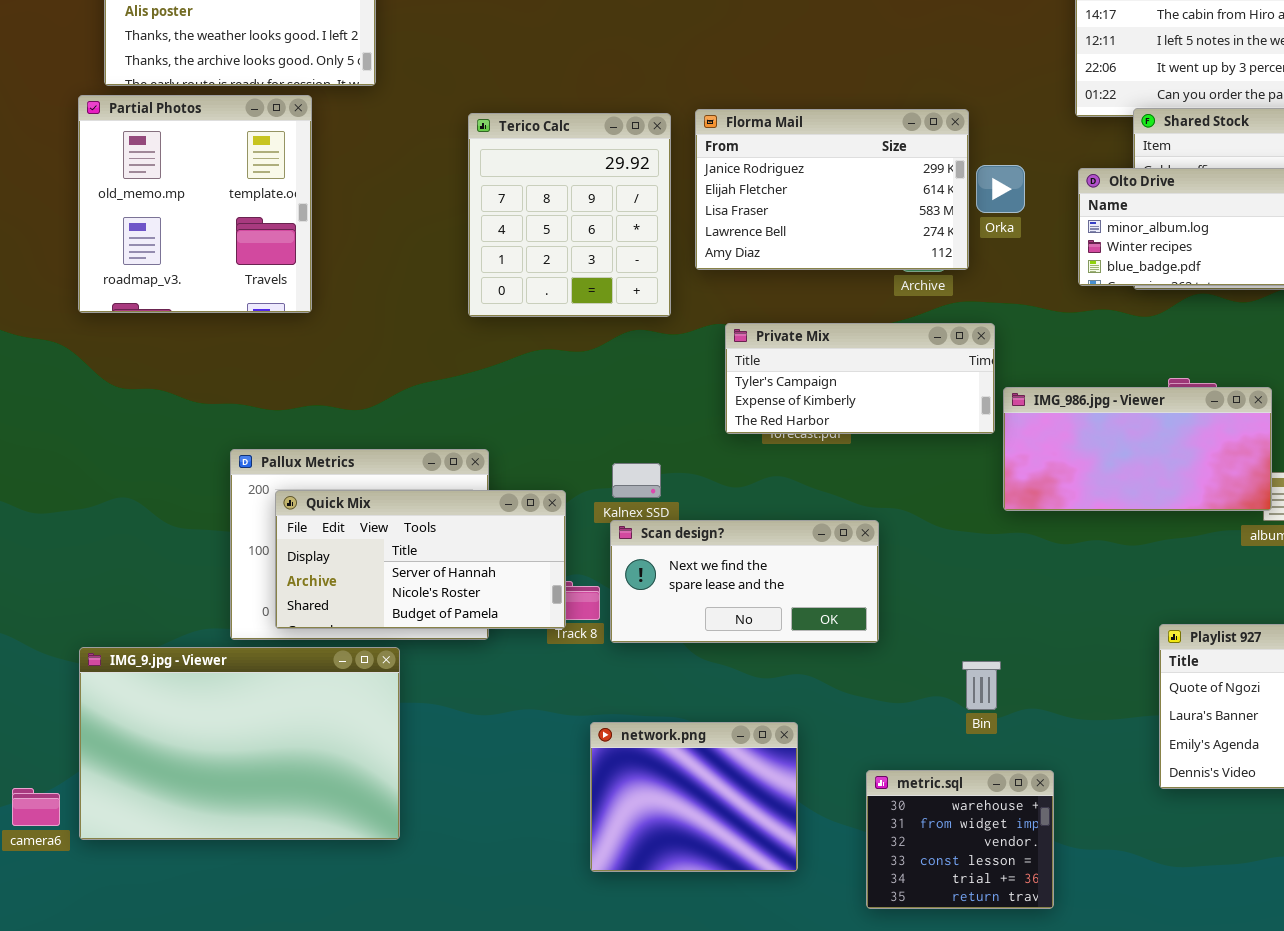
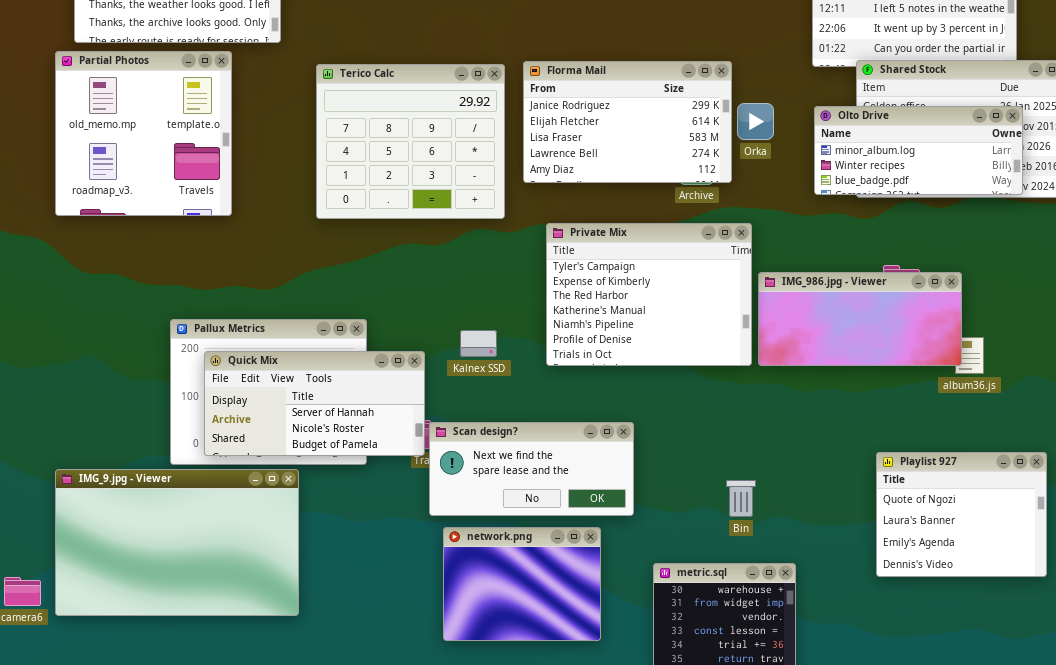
Terico Calc: [468,113,671,317] -> [316,64,505,219], resized
Private Mix: [725,323,995,434] -> [546,223,752,366], resized
Scan design?: [610,520,879,643] -> [429,422,634,516], moved

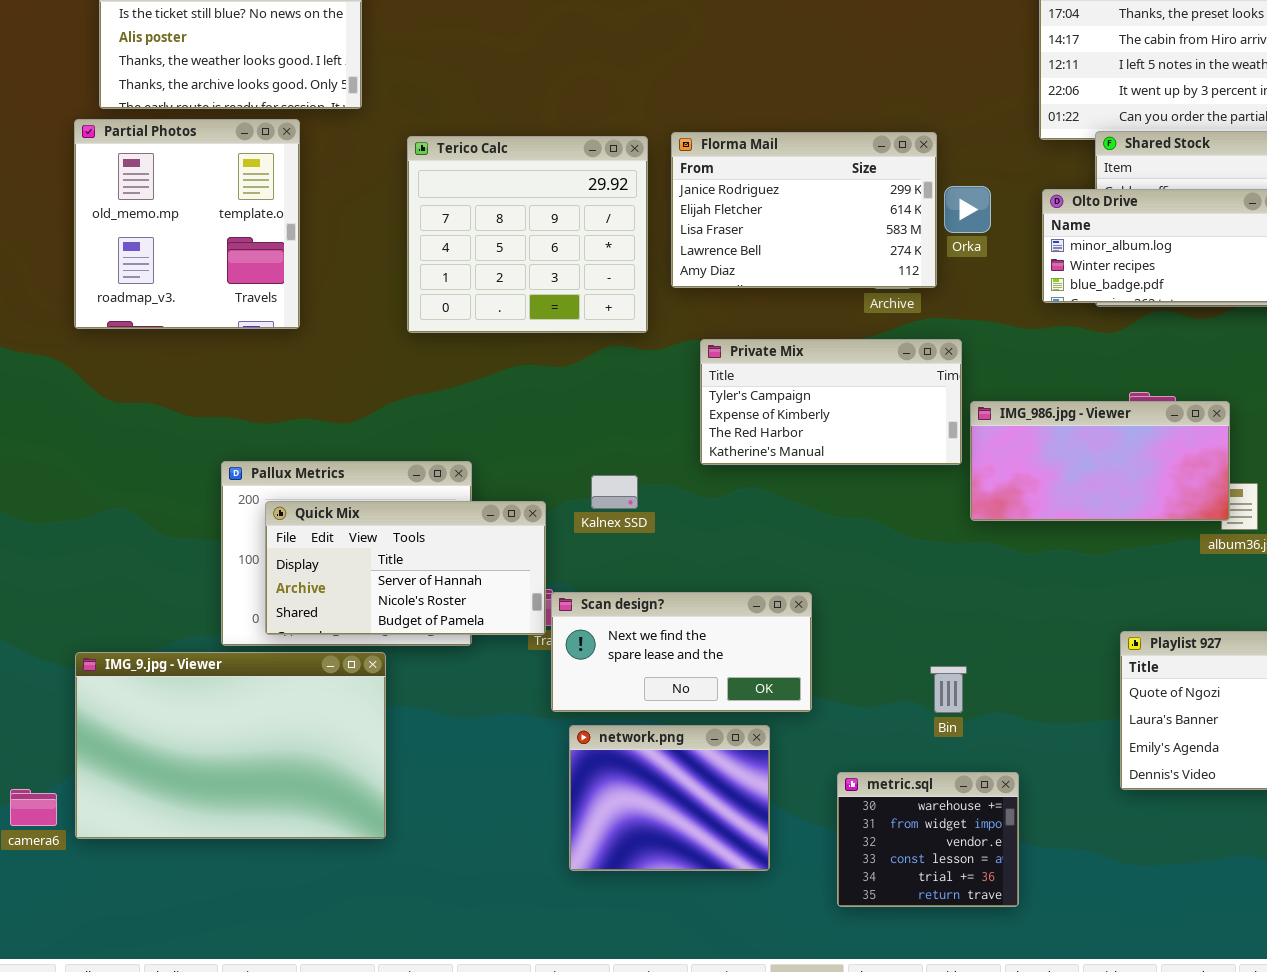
Private Mix: [546,223,752,366] -> [700,339,962,465], resized

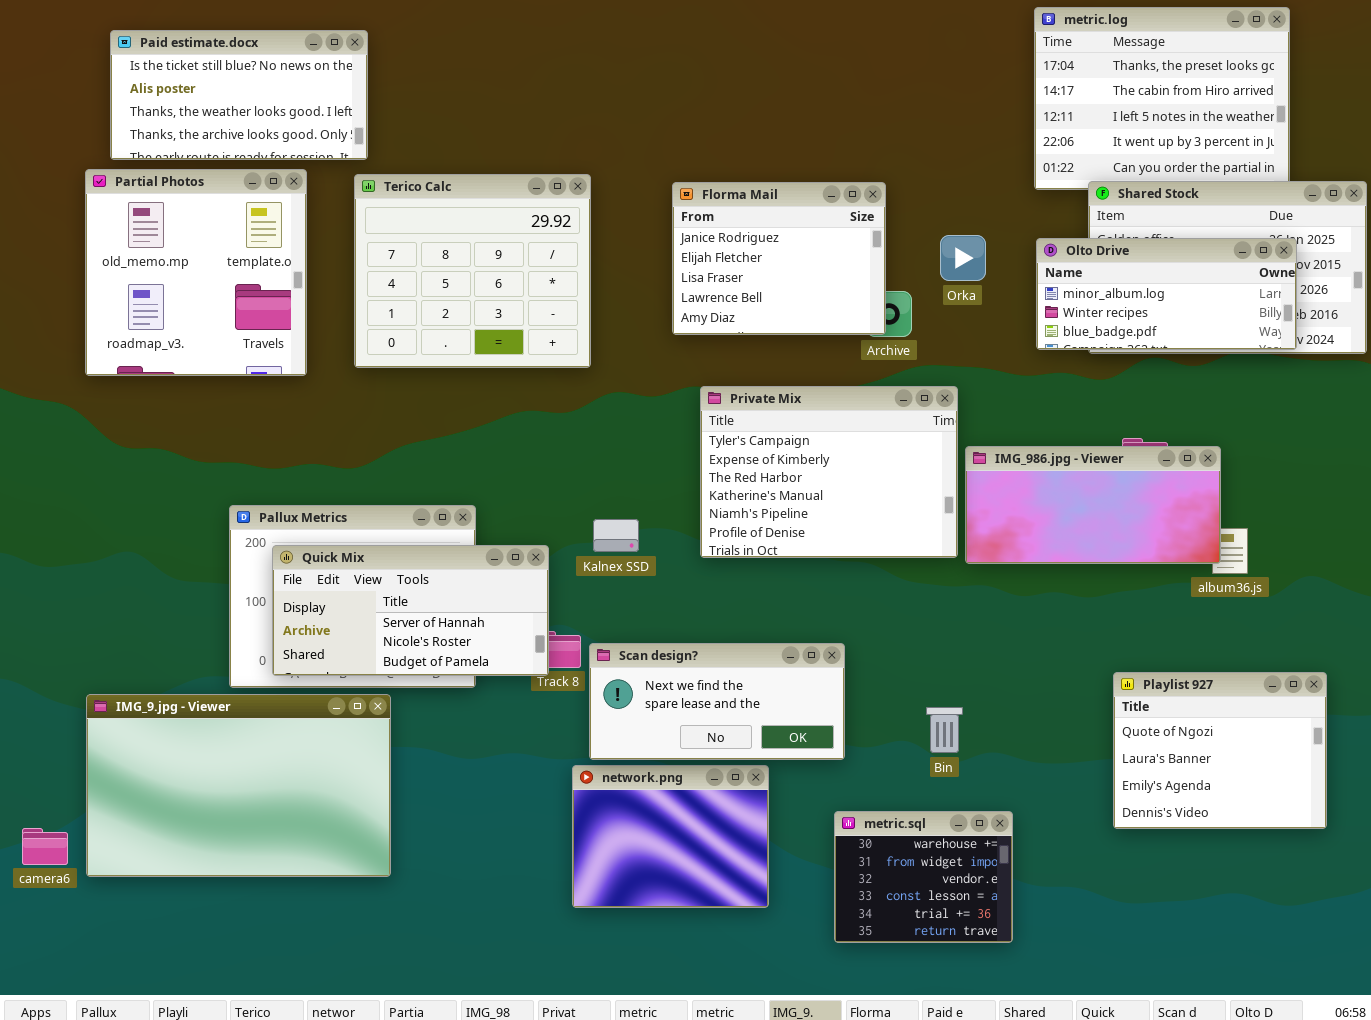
Florma Mail: [671,132,937,288] -> [672,182,886,335], resized
Terico Calc: [407,136,648,333] -> [354,174,591,368], moved
Private Mix: [700,339,962,465] -> [700,386,958,558], resized
Scan design?: [551,592,812,712] -> [589,643,845,760], moved

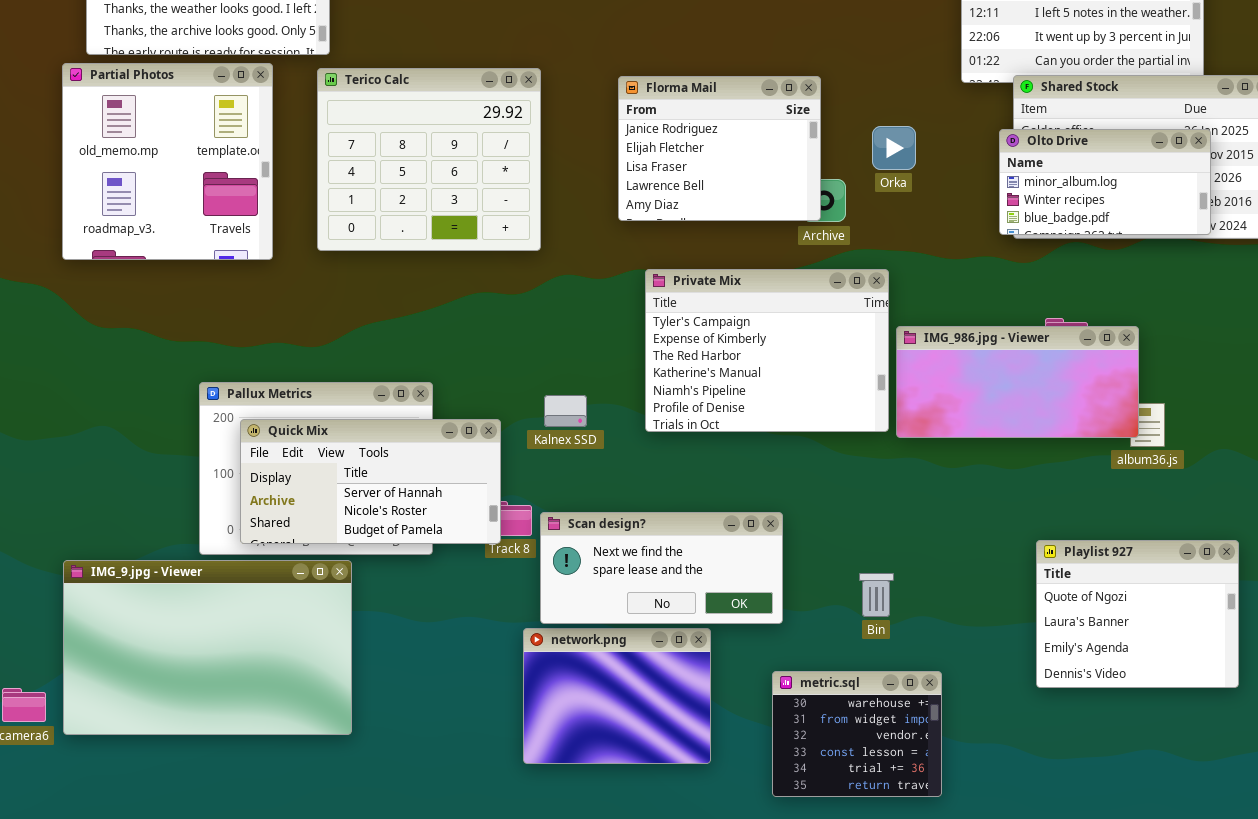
Olto Drive: [1036,238,1297,350] -> [999,129,1211,235], resized

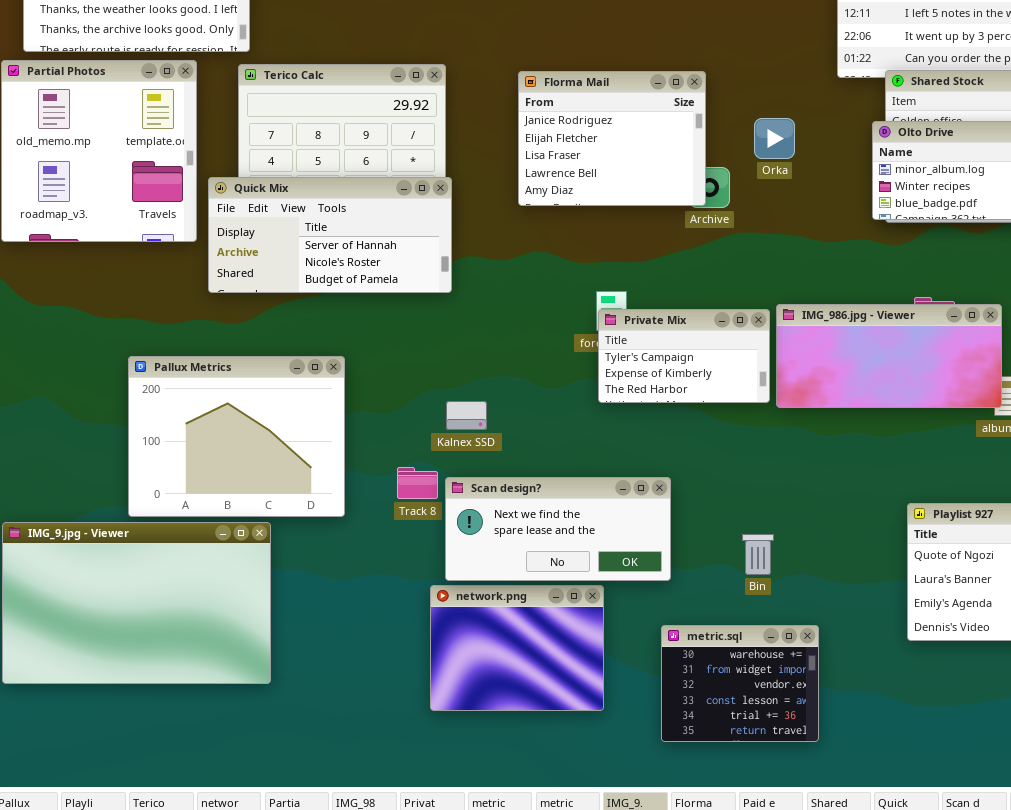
Private Mix: [645,269,889,432] -> [598,309,770,403], resized
Kalnex SSD: [544,395,587,427] -> [446,401,487,430], moved
Quick Mix: [240,419,501,544] -> [208,177,452,293], moved

